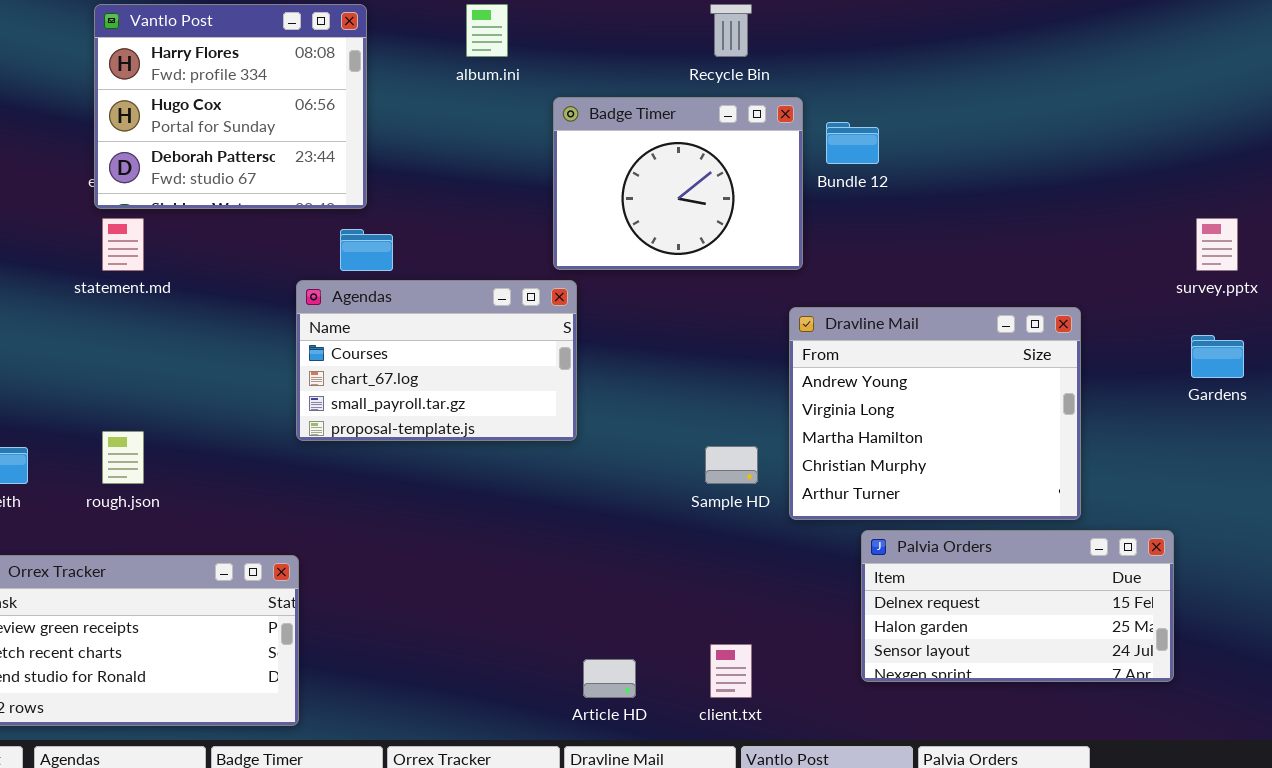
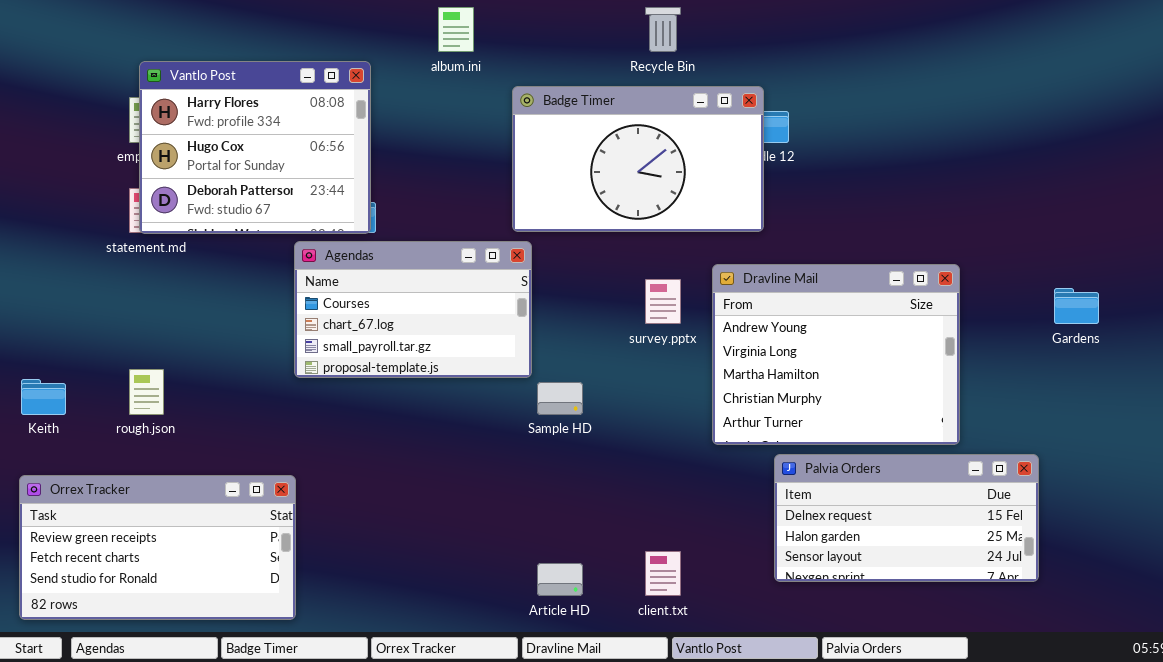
Vantlo Post: [94,4,367,209] -> [139,61,371,234], moved
Badge Timer: [553,97,803,270] -> [512,86,764,232], resized
survey.pptx: [1196,218,1238,271] -> [645,279,681,324], moved
Sample HD: [705,446,758,484] -> [537,382,583,415], moved

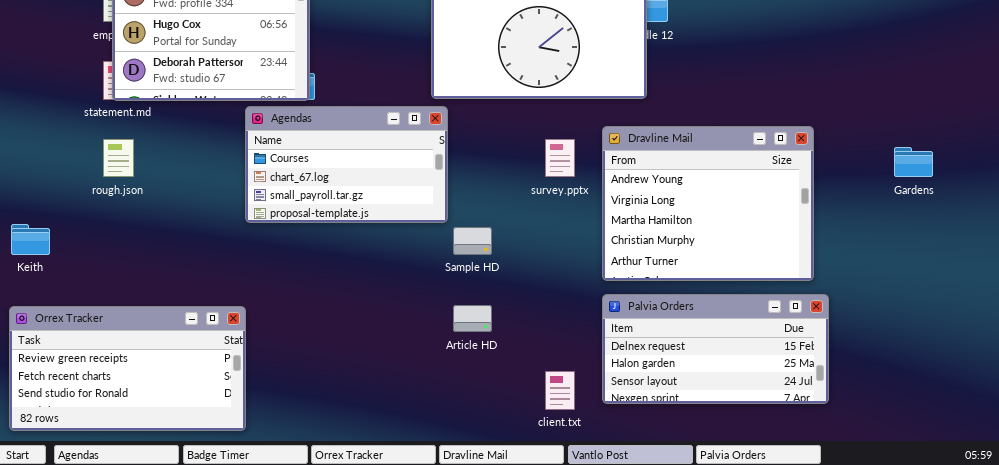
rough.json: [129,369,164,415] -> [103,139,134,177], moved
Palvia Orders: [774,454,1039,582] -> [602,294,829,404], moved
Article HD: [537,563,583,596] -> [453,305,492,332], moved

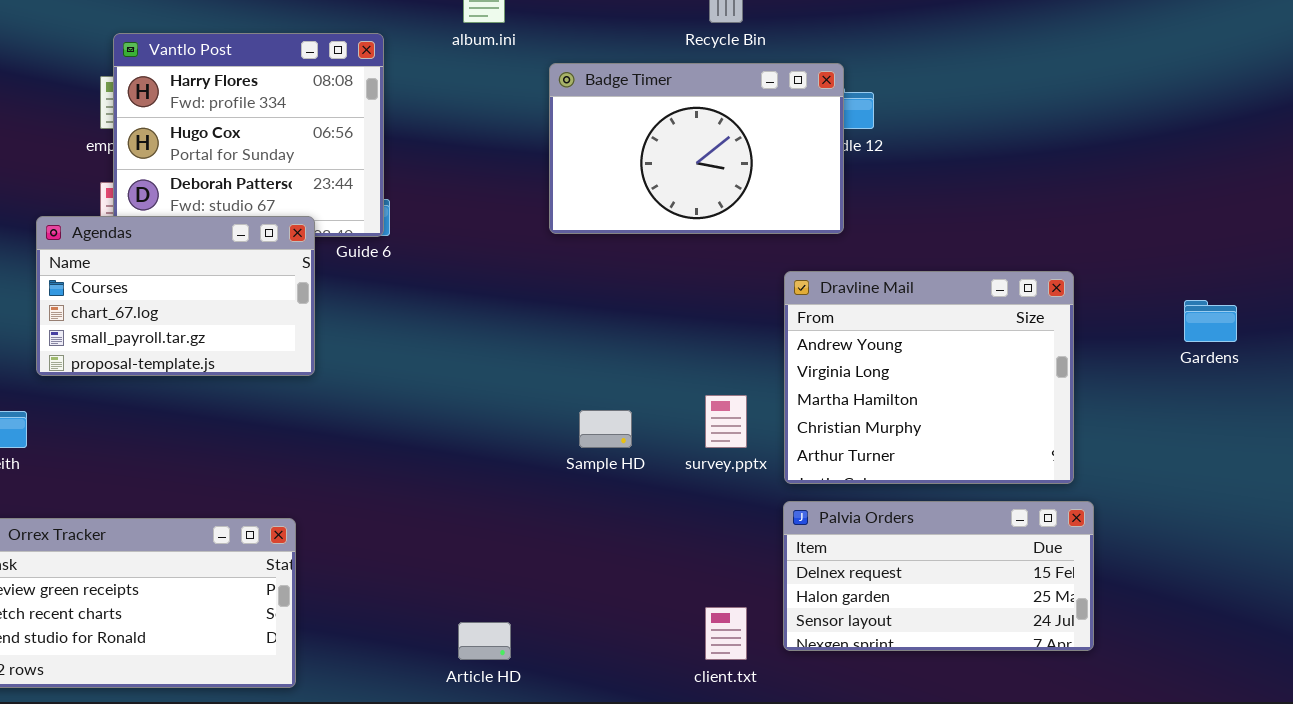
Agendas: [245,106,448,223] -> [36,216,315,376], moved
survey.pptx: [545,139,575,177] -> [705,395,747,448], moved
Article HD: [453,305,492,332] -> [458,622,511,660], moved

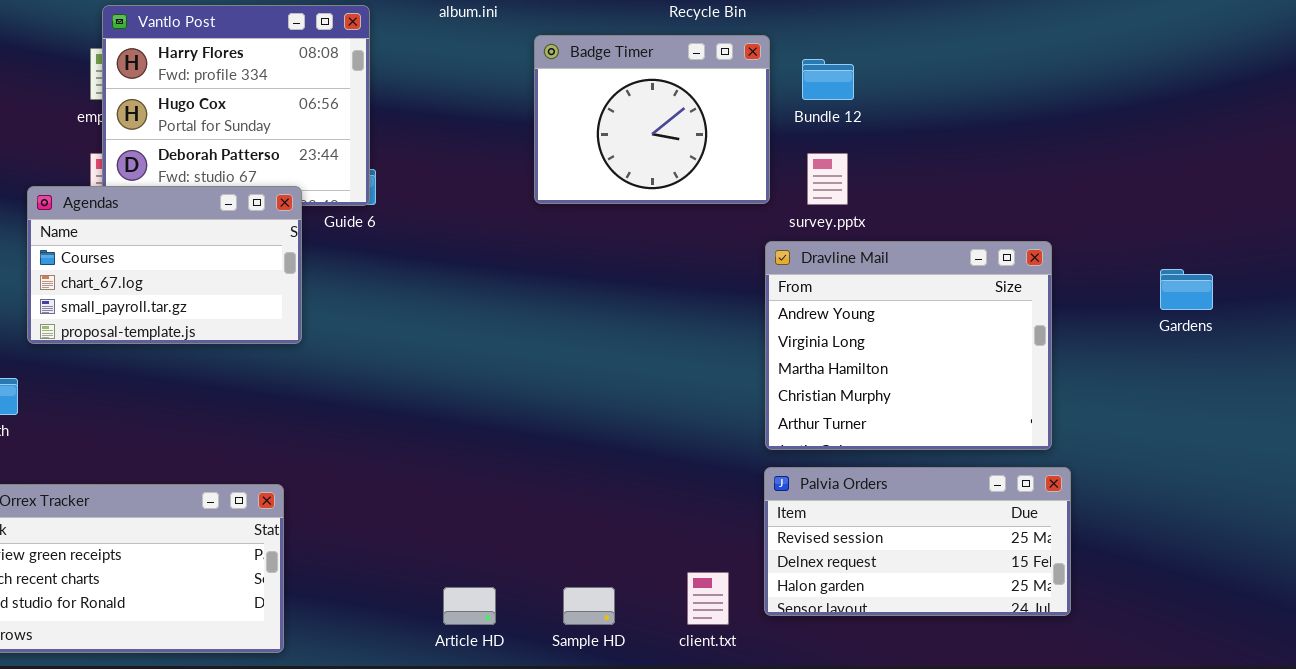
Badge Timer: [549,63,844,234] -> [534,35,770,204], resized
survey.pptx: [705,395,747,448] -> [807,153,848,205], moved
Sample HD: [579,410,632,448] -> [563,587,615,625], moved
Palvia Orders: [783,501,1094,651] -> [764,467,1071,616], scrolled up 1 row

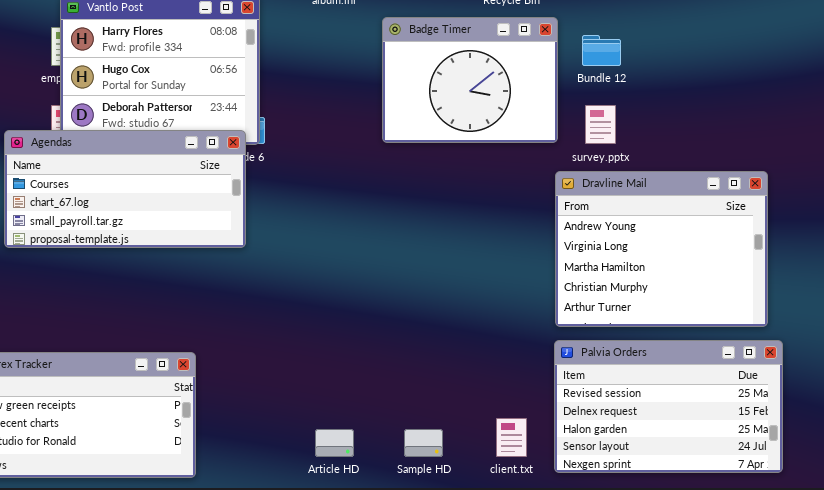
Agendas: [27,186,302,344] -> [4,130,246,248], resized
Palvia Orders: [764,467,1071,616] -> [554,340,783,473], resized

